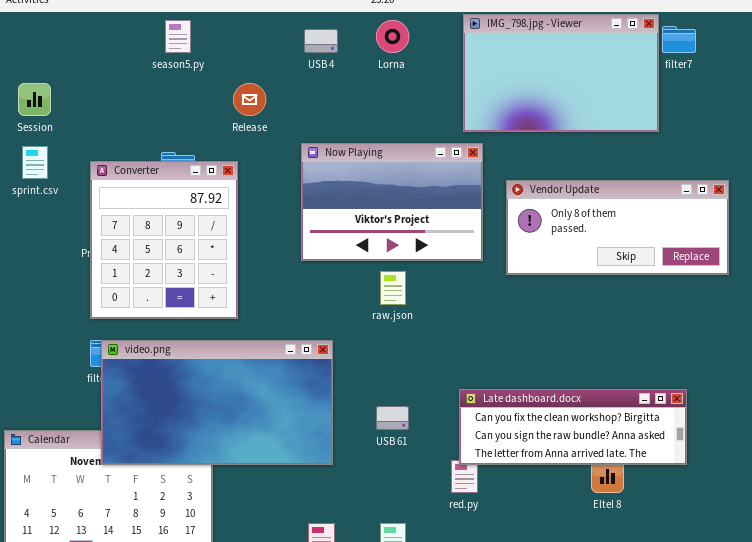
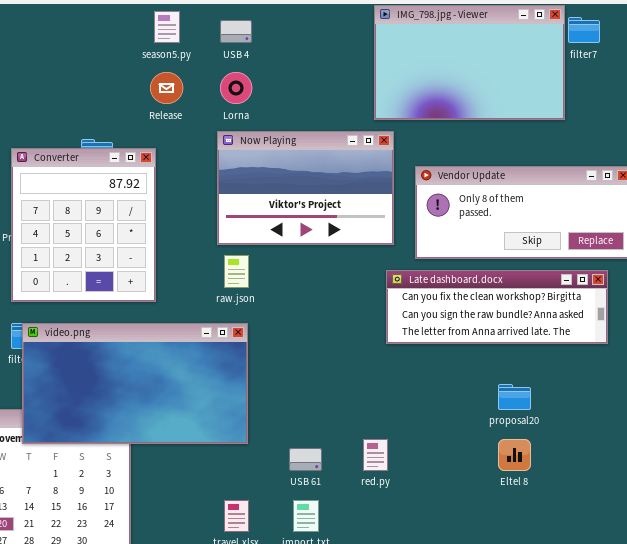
season5.py: [165,20,191,53] -> [154,11,180,43], moved
Lorna: [376,20,409,53] -> [220,72,252,104], moved
raw.json: [380,271,406,305] -> [224,255,249,288], moved
Late dashboard.docx: [459,389,687,465] -> [386,270,608,344], moved
USB 61: [376,406,409,430] -> [289,448,322,471], moved

